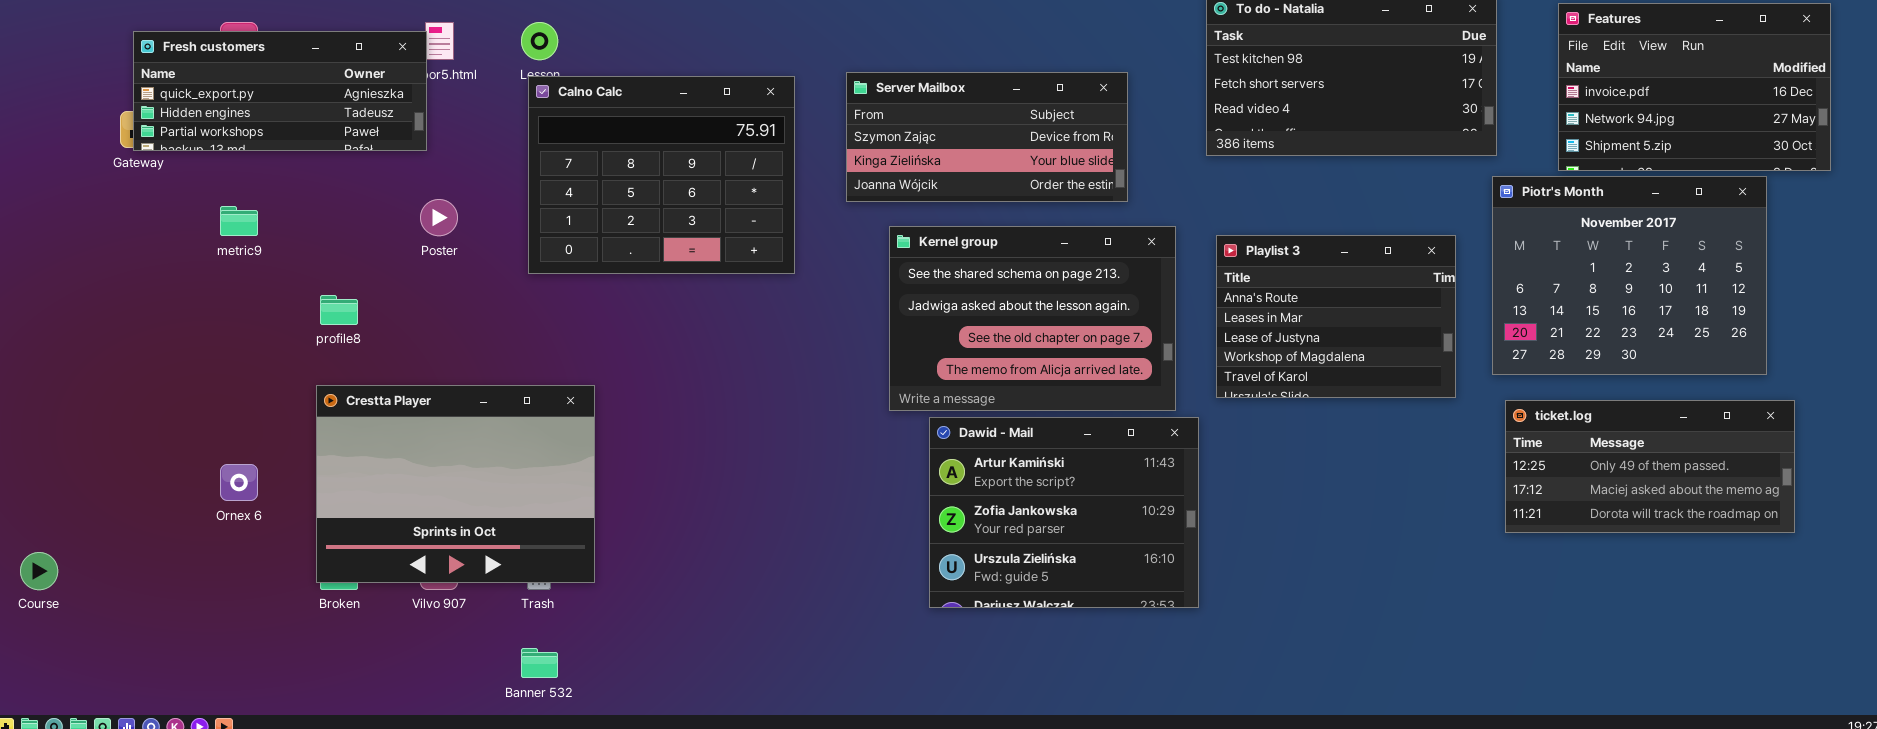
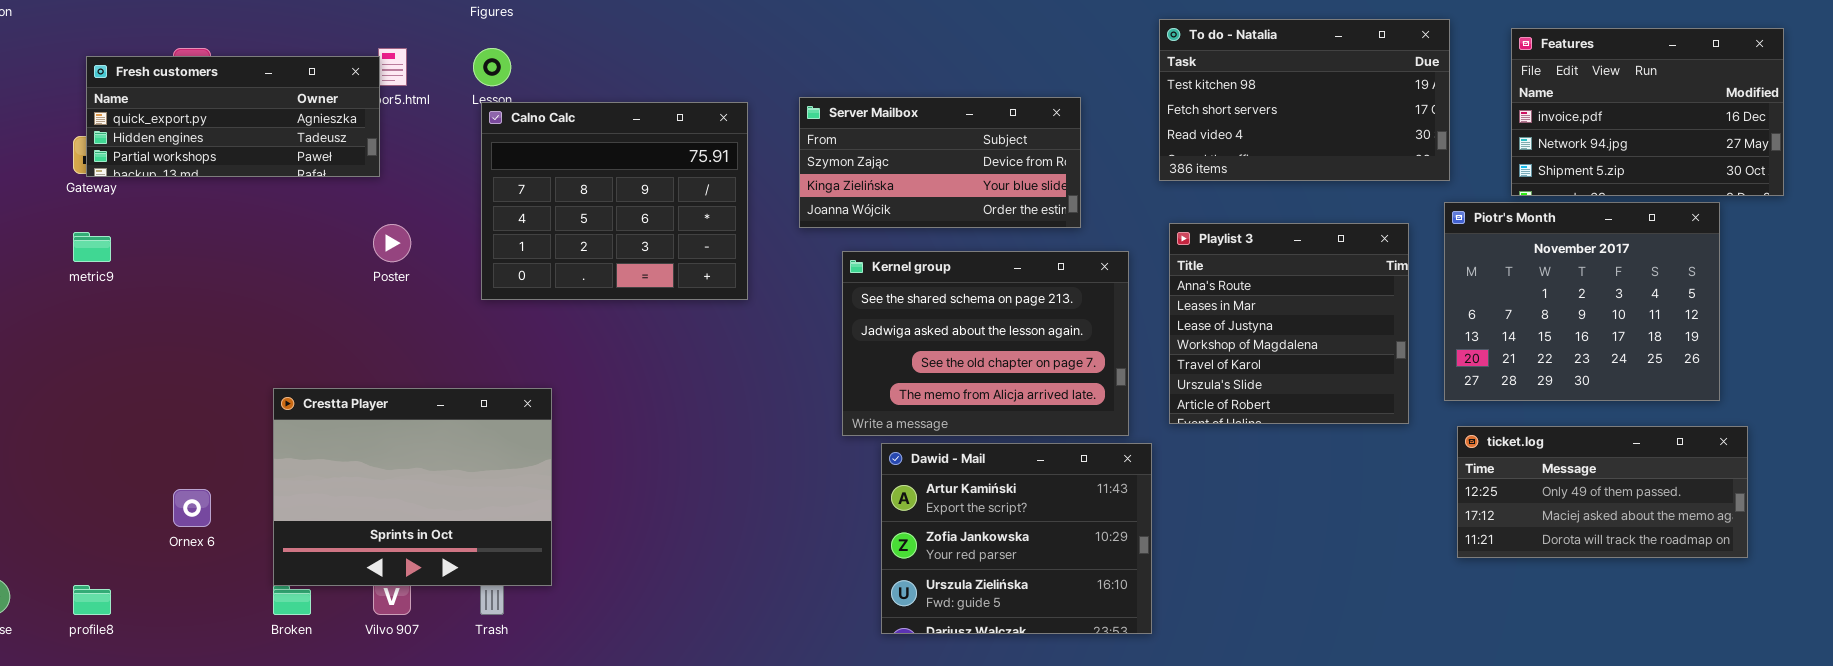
metric9: [220,206,258,236] -> [73,232,111,262], moved
Playlist 3: [1216,235,1456,398] -> [1169,223,1409,424], resized
profile8: [320,295,358,325] -> [73,585,111,615], moved
Crestta Player: [316,385,595,583] -> [273,388,552,586], moved

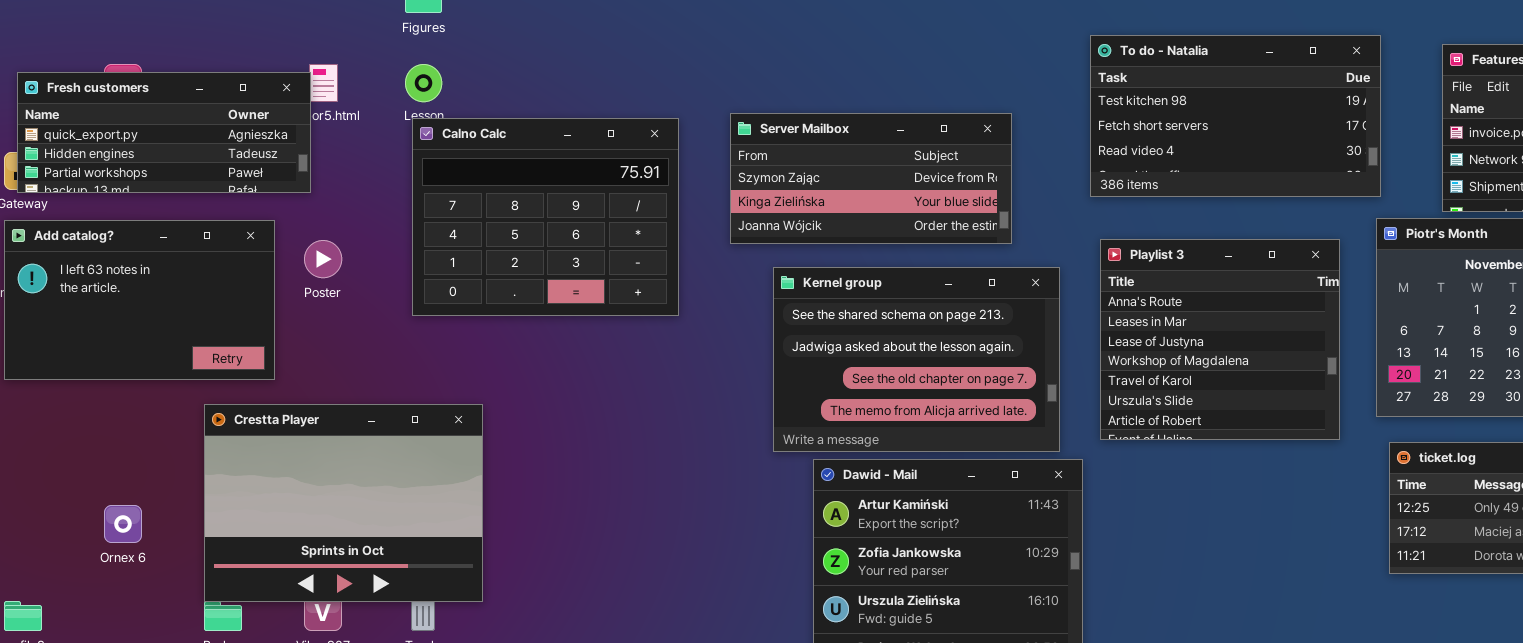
Add catalog?: none -> [4,220,275,380], opened

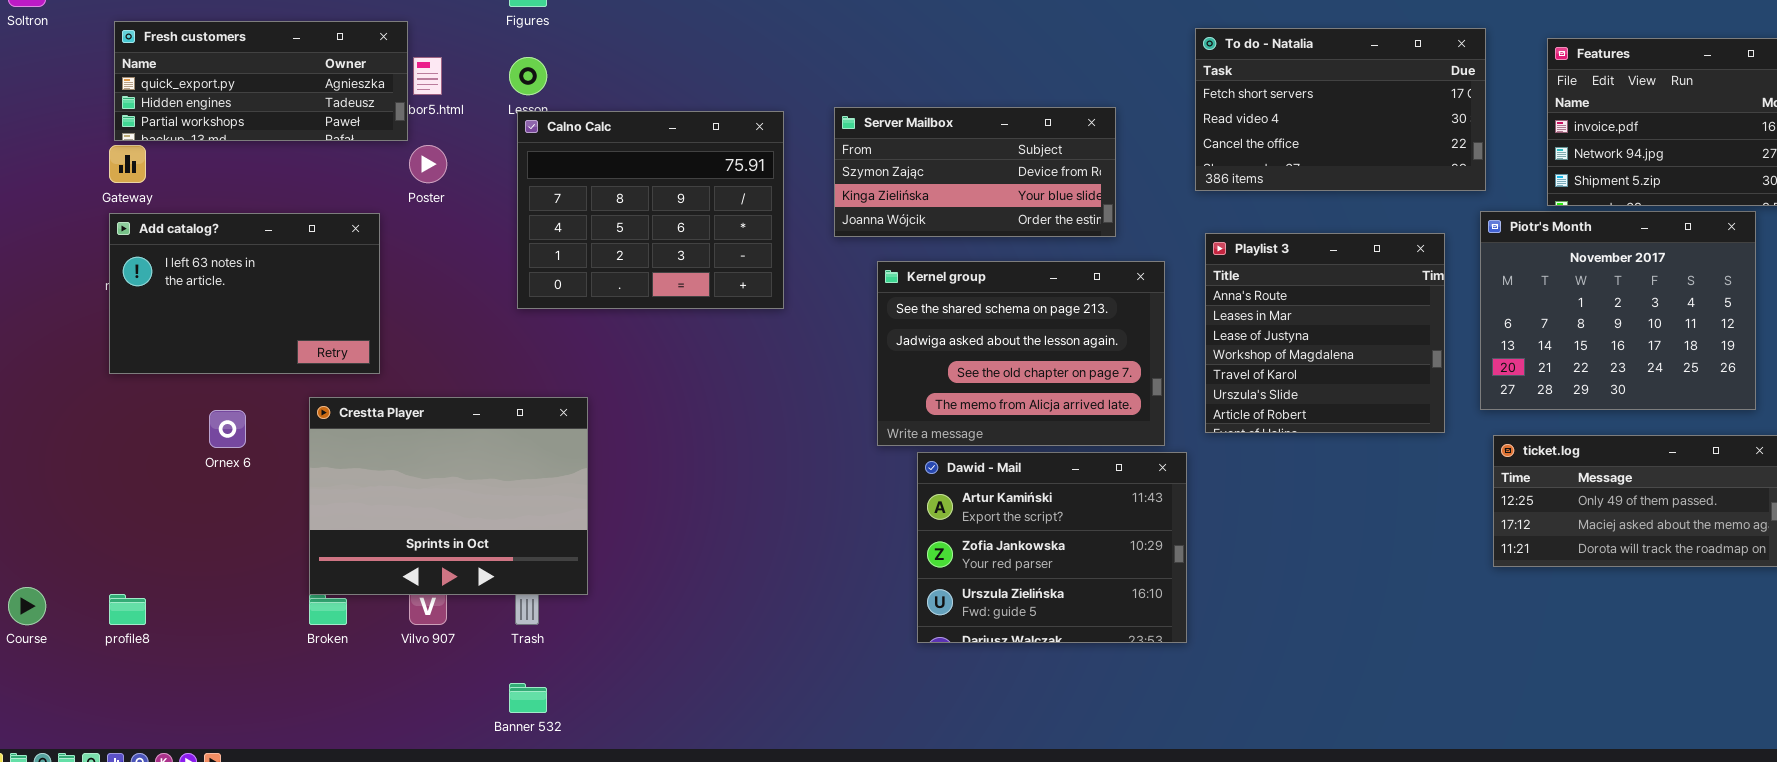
To do - Natalia: [1090,35,1381,197] -> [1195,28,1486,191], scrolled down 1 row
Fresh customers: [17,72,311,193] -> [114,21,408,141], moved
Poster: [304,240,342,278] -> [409,145,447,183], moved
Ornex 6: [104,505,142,543] -> [209,410,246,448], moved

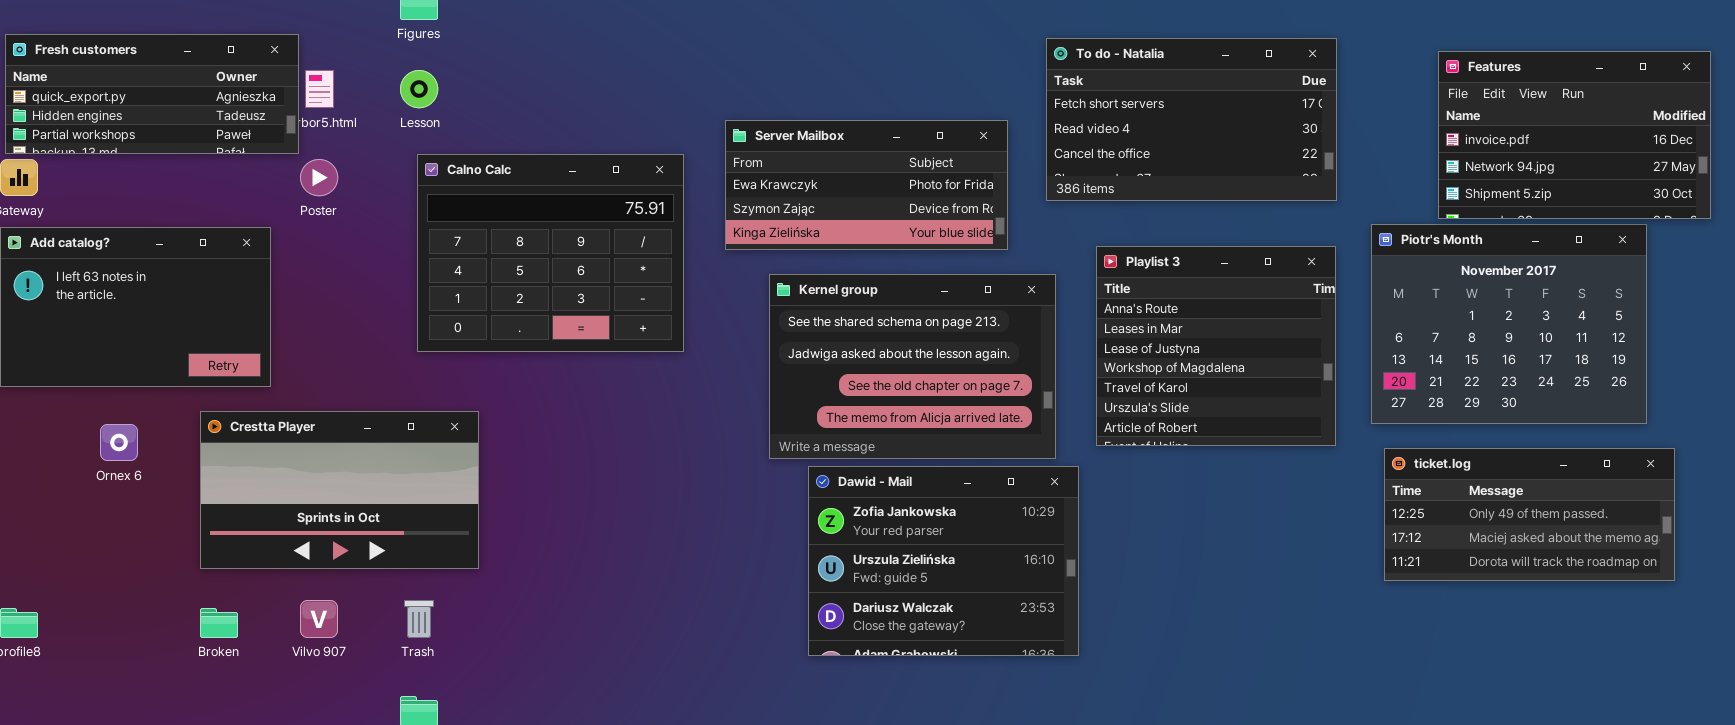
To do - Natalia: [1195,28,1486,191] -> [1046,38,1337,201], moved
Server Mailbox: [834,107,1116,237] -> [725,120,1008,250], scrolled up 1 row
Calno Calc: [517,111,784,309] -> [417,154,684,352], moved
Crestta Player: [309,397,588,595] -> [200,411,479,569], resized
Dawid - Mail: [917,452,1187,643] -> [808,466,1079,656], scrolled down 1 row

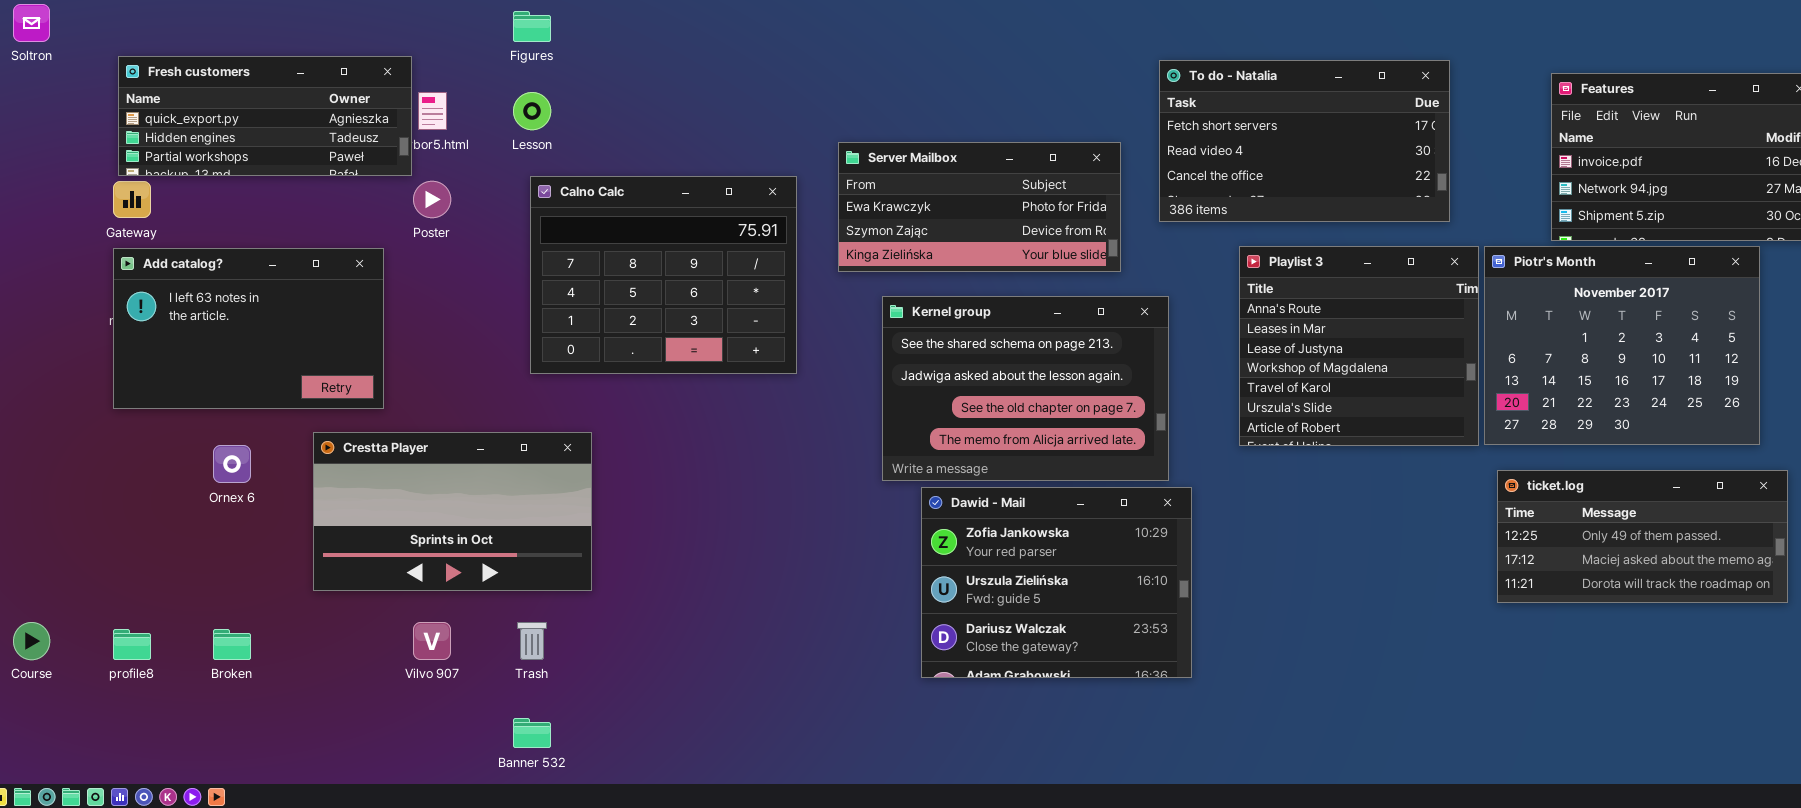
Playlist 3: [1096,246,1336,446] -> [1239,246,1479,446], moved
Broken: [200,608,238,638] -> [213,629,251,660], moved

